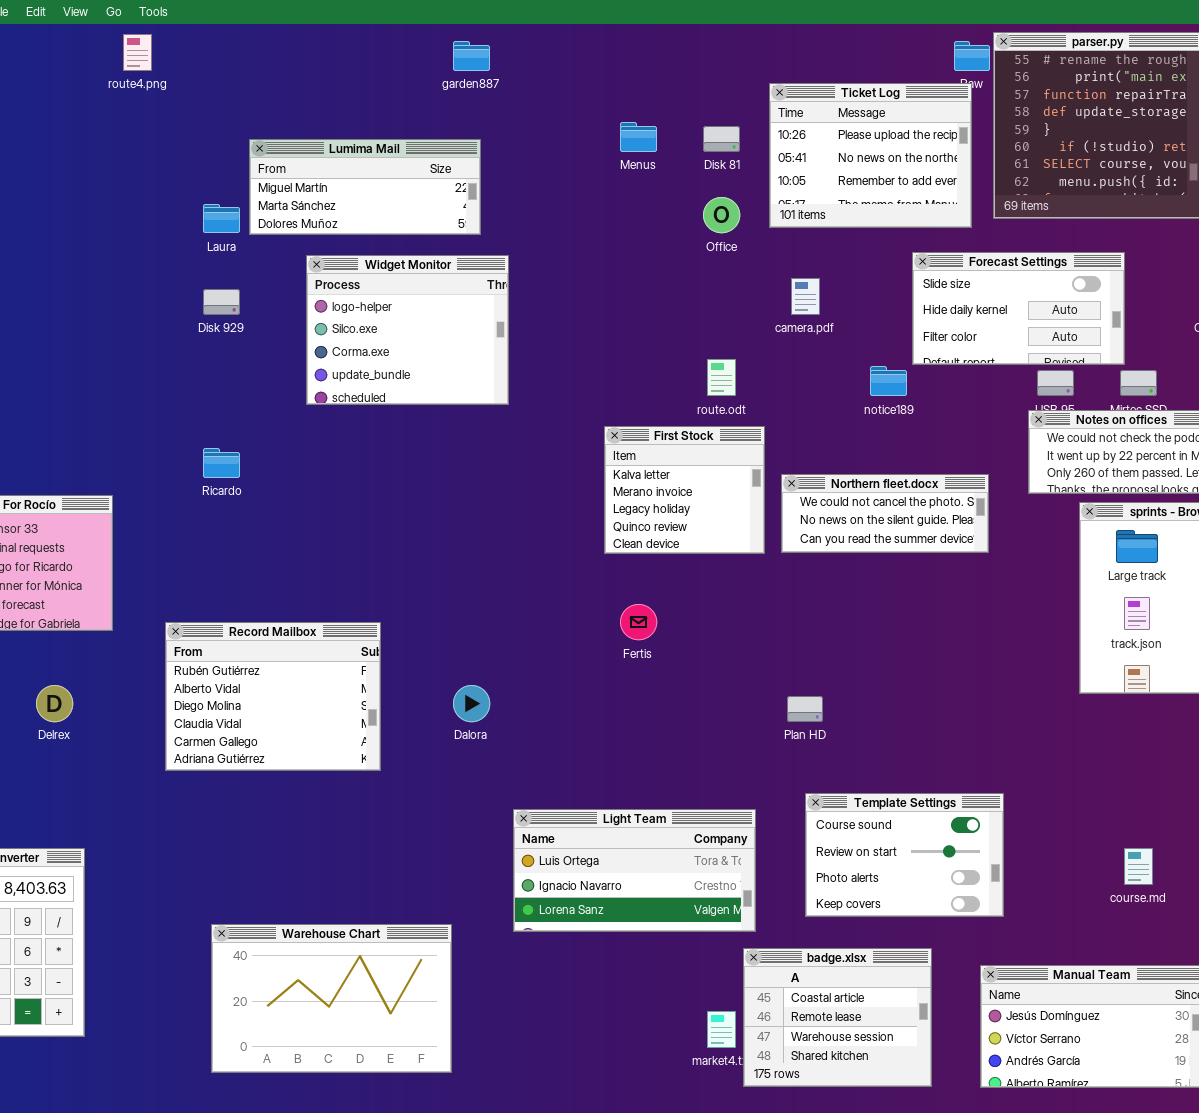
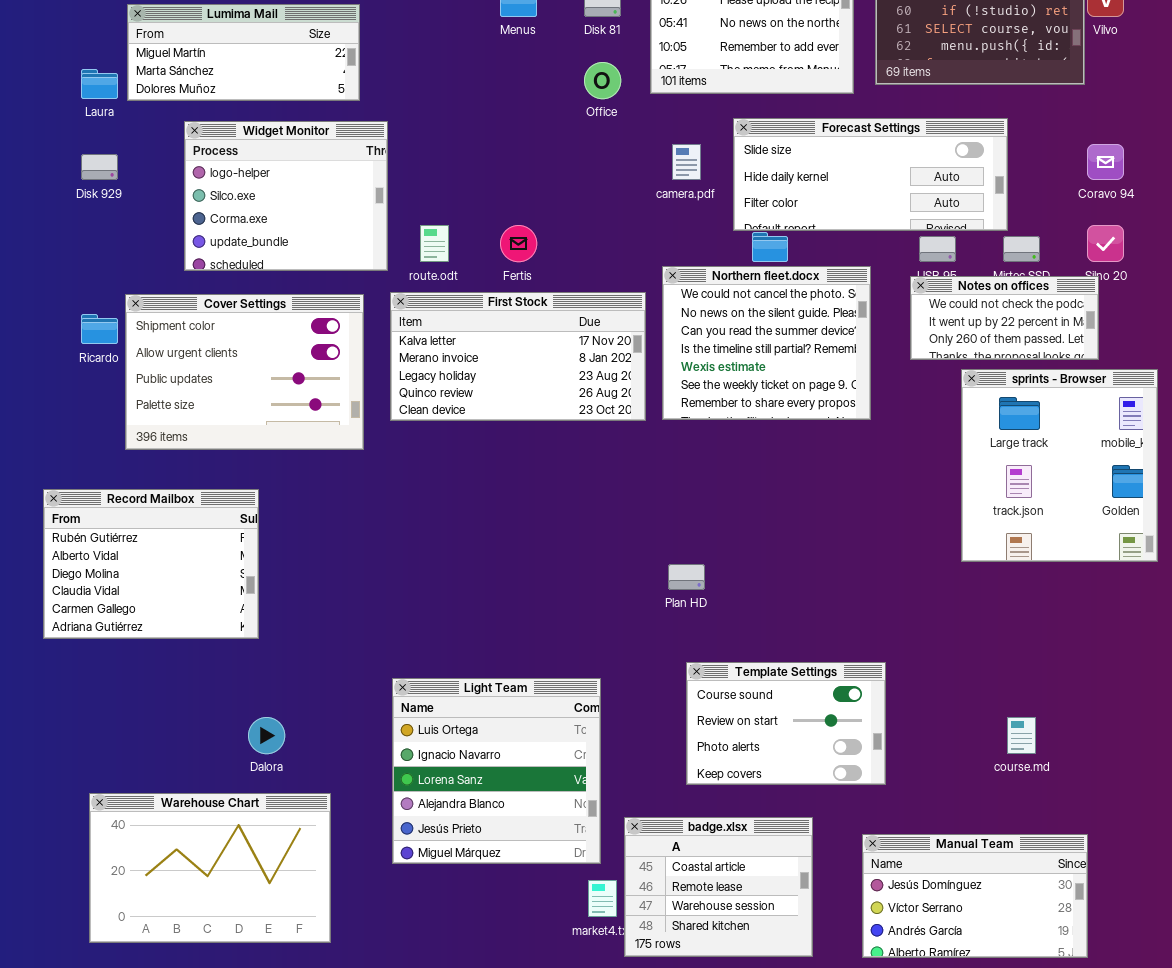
Forecast Settings: [912,252,1125,365] -> [733,118,1008,231], resized
route.odt: [707,359,736,396] -> [420,225,449,262], moved
First Stock: [604,426,765,554] -> [390,292,646,421], resized
Cover Settings: none -> [125,294,364,450], opened
Northern fleet.docx: [781,474,989,553] -> [662,266,871,420], resized
Fertis: [620,604,657,640] -> [500,225,537,262], moved
Dalora: [453,685,490,722] -> [248,717,285,754], moved
Light Team: [513,809,756,932] -> [392,678,601,864], resized

